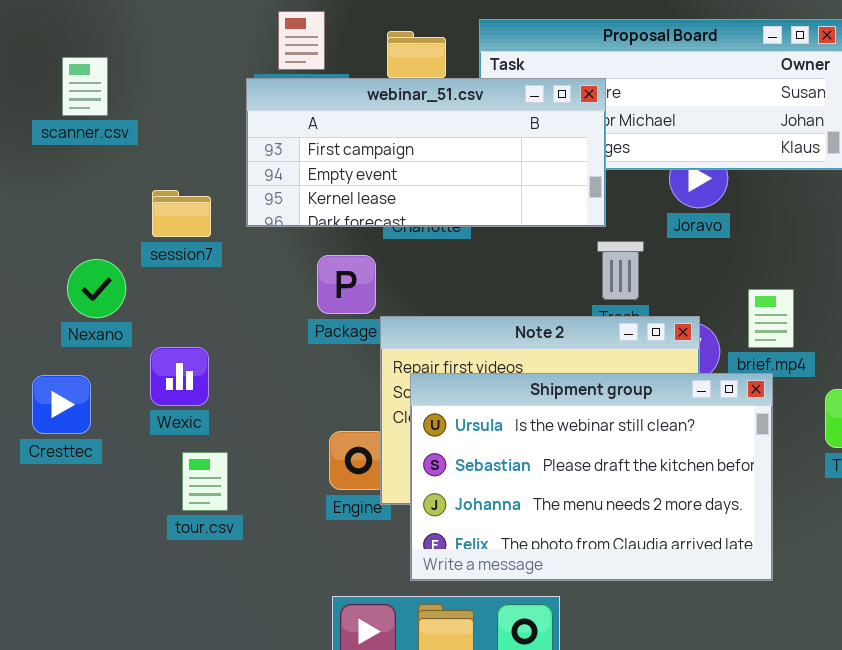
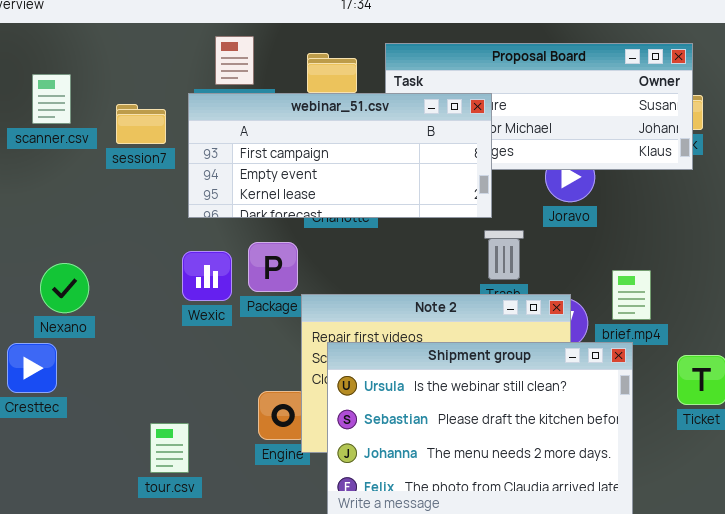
session7: [152,190,211,237] -> [116,104,166,144], moved
Nexano: [67,259,126,318] -> [40,263,89,313], moved
Wexic: [150,347,209,406] -> [182,251,232,301], moved
tour.csv: [182,452,228,511] -> [150,423,189,473], moved

